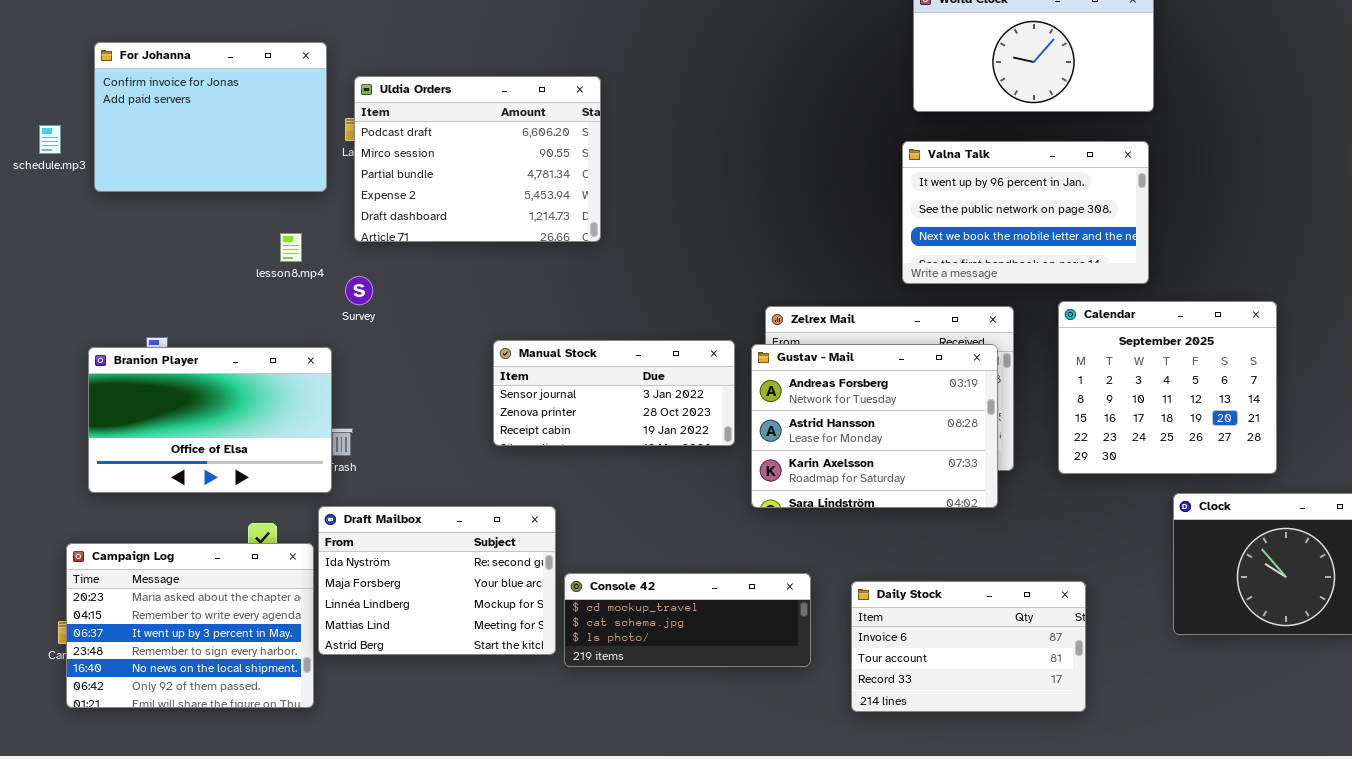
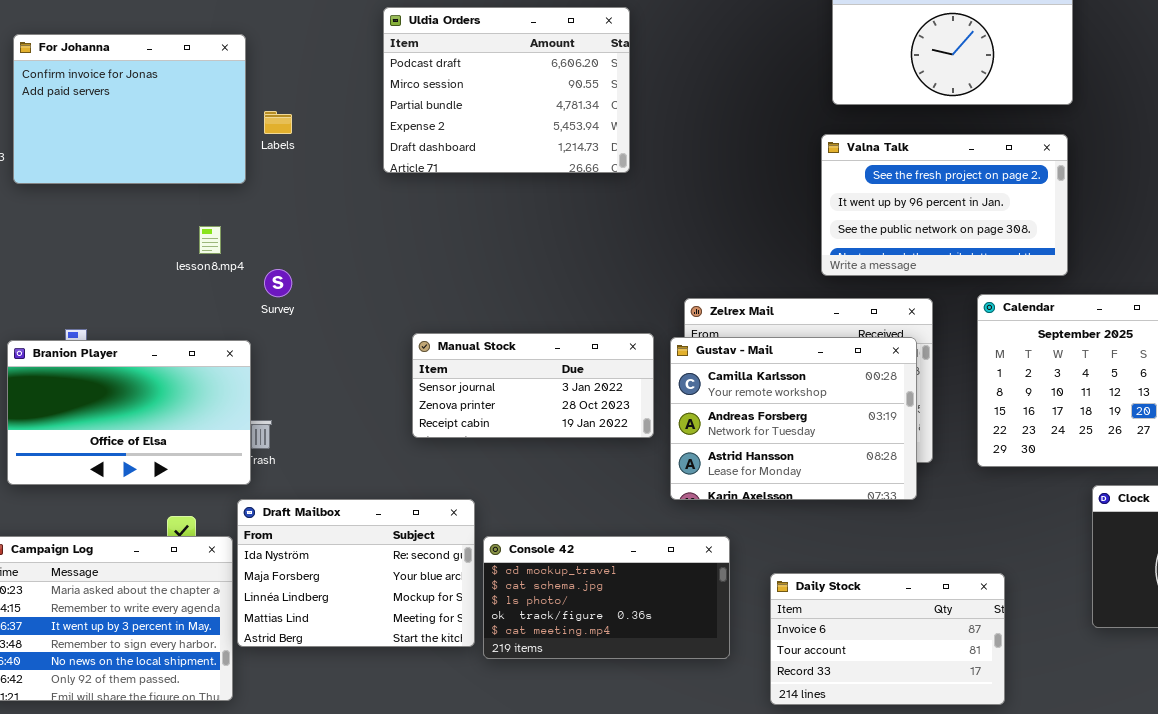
Uldia Orders: [354,76,601,242] -> [383,7,630,173], moved
Valna Talk: [902,141,1149,284] -> [821,134,1068,276], scrolled up 1 row
Gustav - Mail: [751,344,998,508] -> [670,337,917,500], scrolled up 1 row
Console 42: [564,573,811,667] -> [483,536,730,659], resized

